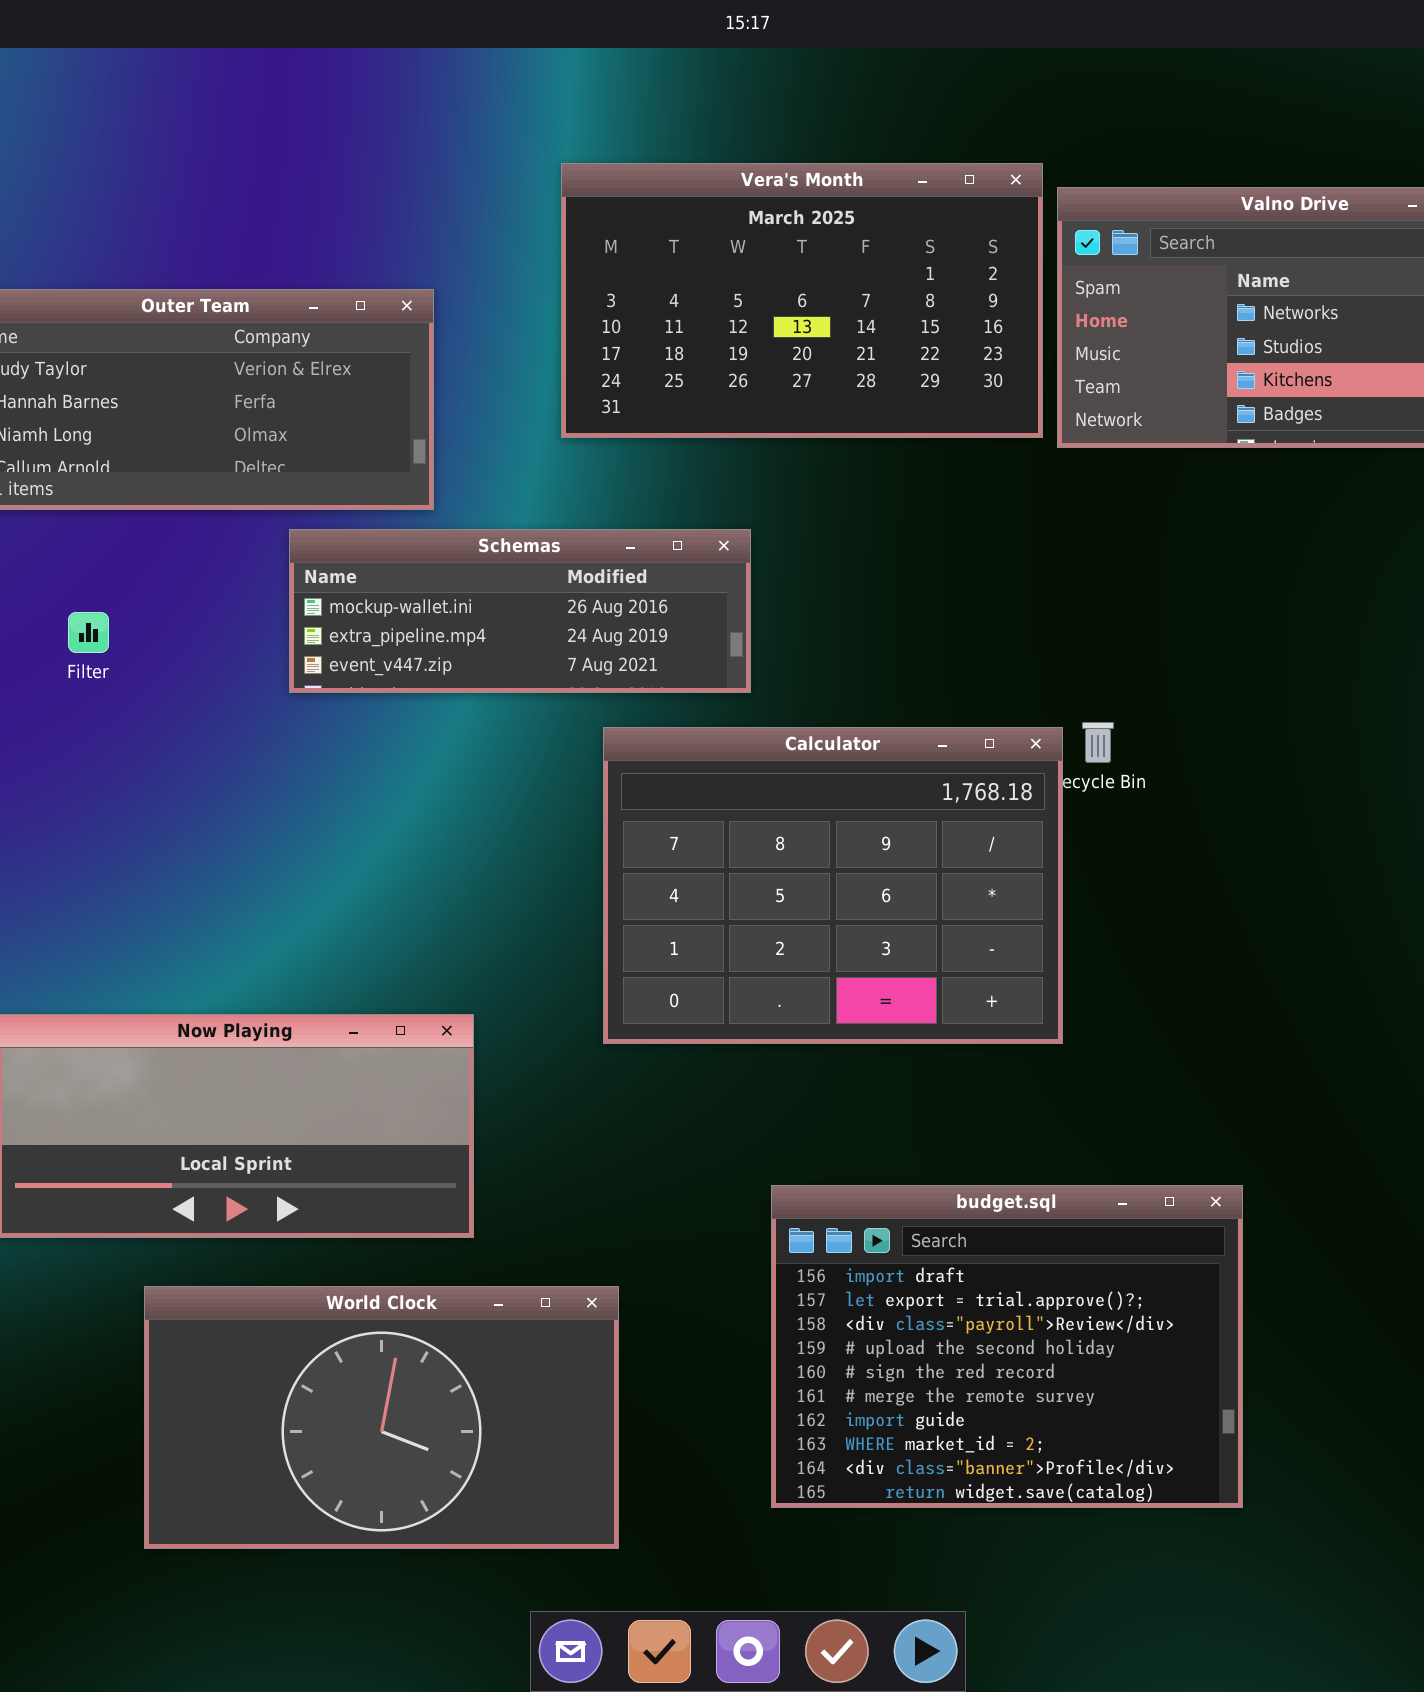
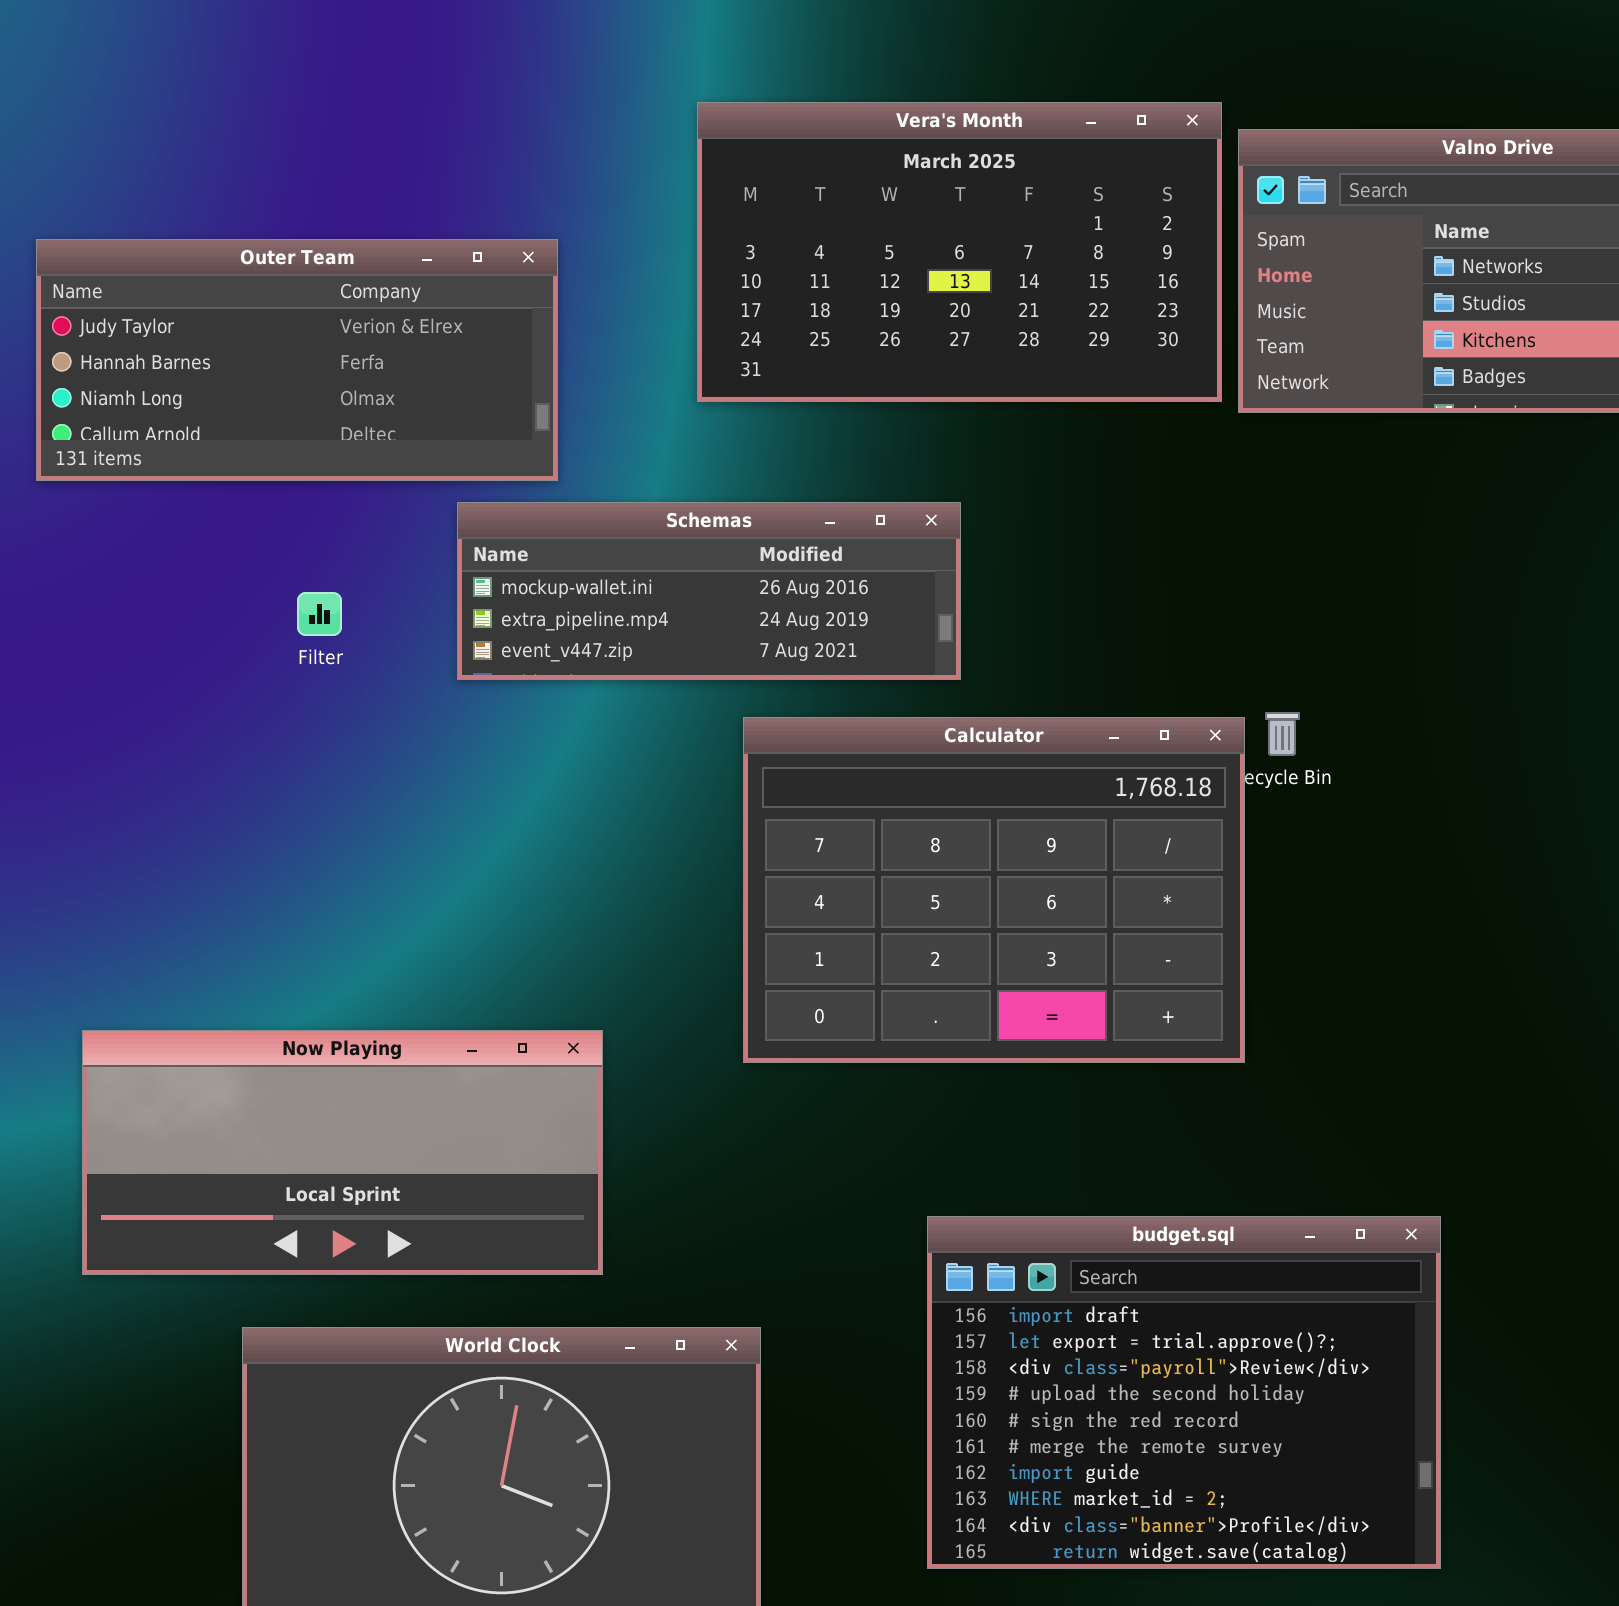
Schemas: [289,529,751,693] -> [457,502,961,680], moved
Filter: [68,612,109,653] -> [297,592,342,636], moved

